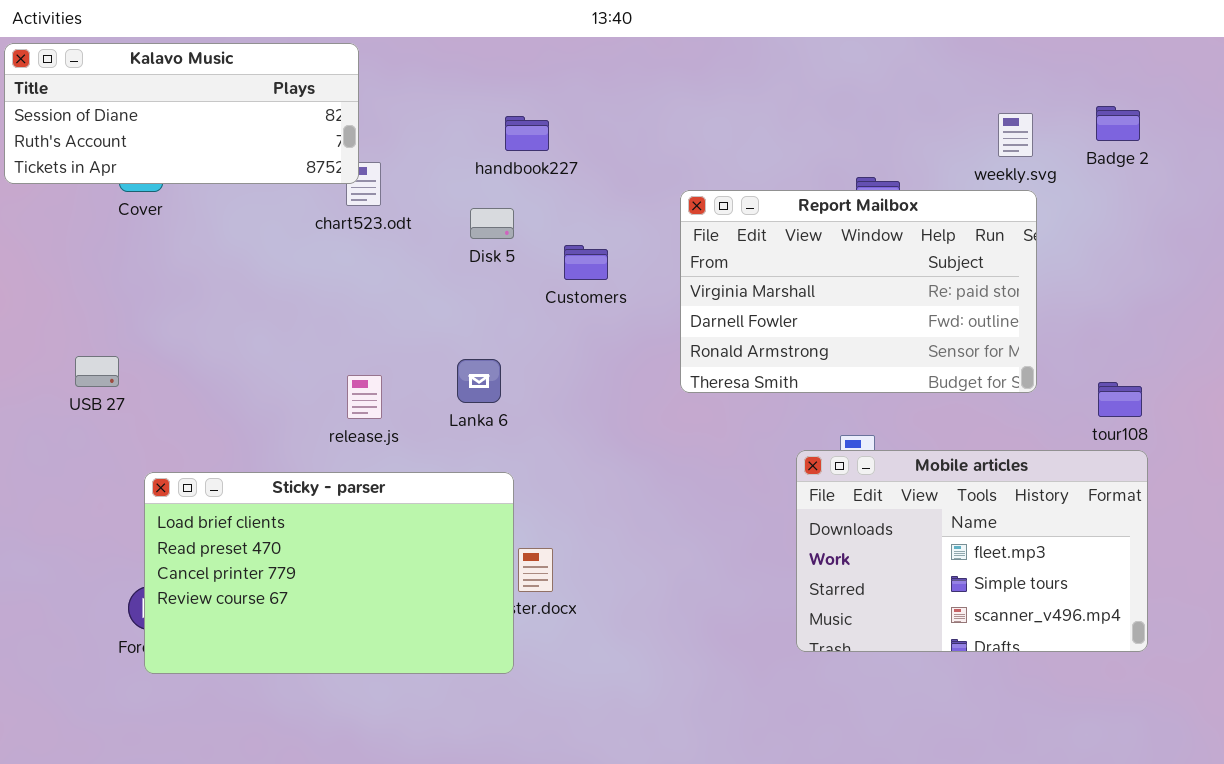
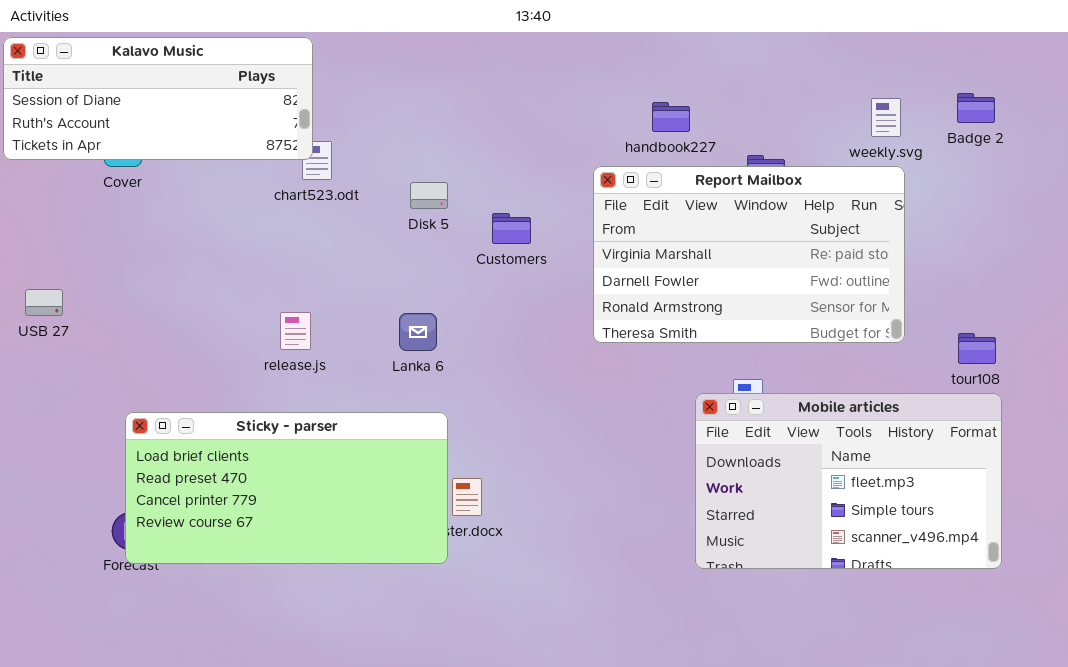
handbook227: [505,116,549,151] -> [652,102,690,132], moved
USB 27: [75,356,119,387] -> [25,289,63,316], moved
release.js: [347,375,382,419] -> [280,312,311,350], moved
Sticky - parser: [144,472,514,674] -> [125,412,448,564], resized

